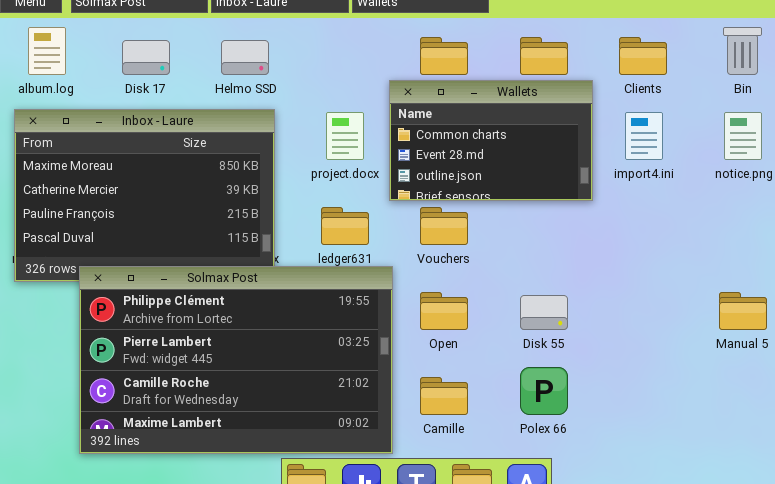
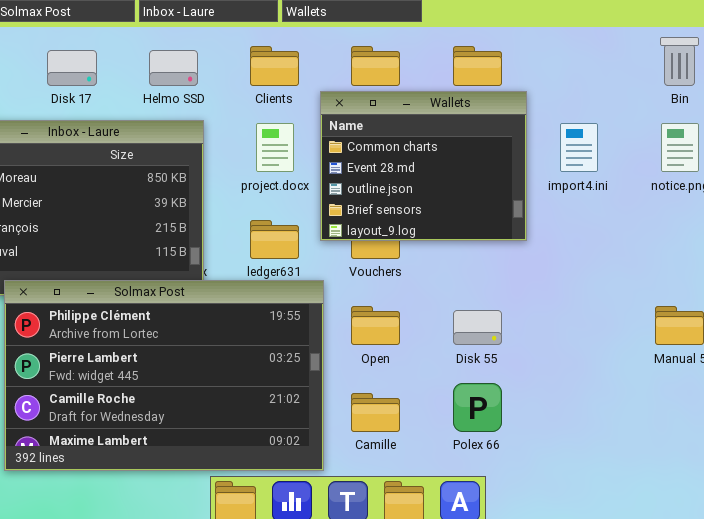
Clients: [619,37,667,75] -> [250,46,299,86], moved
Wallets: [389,80,593,201] -> [320,91,527,241], resized

